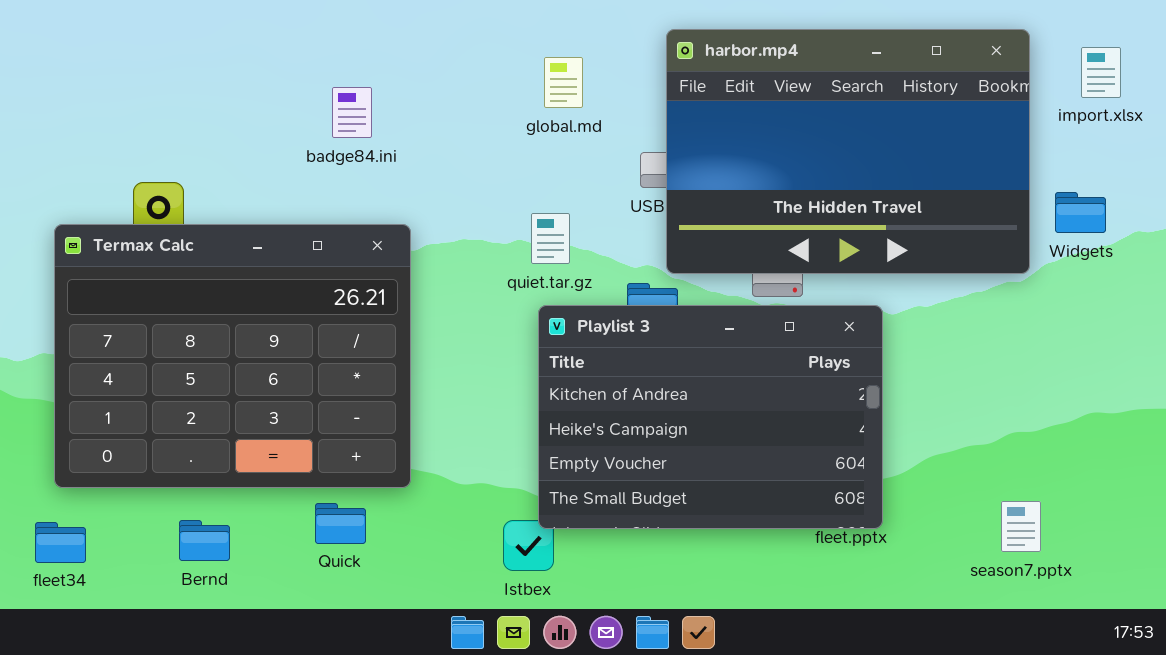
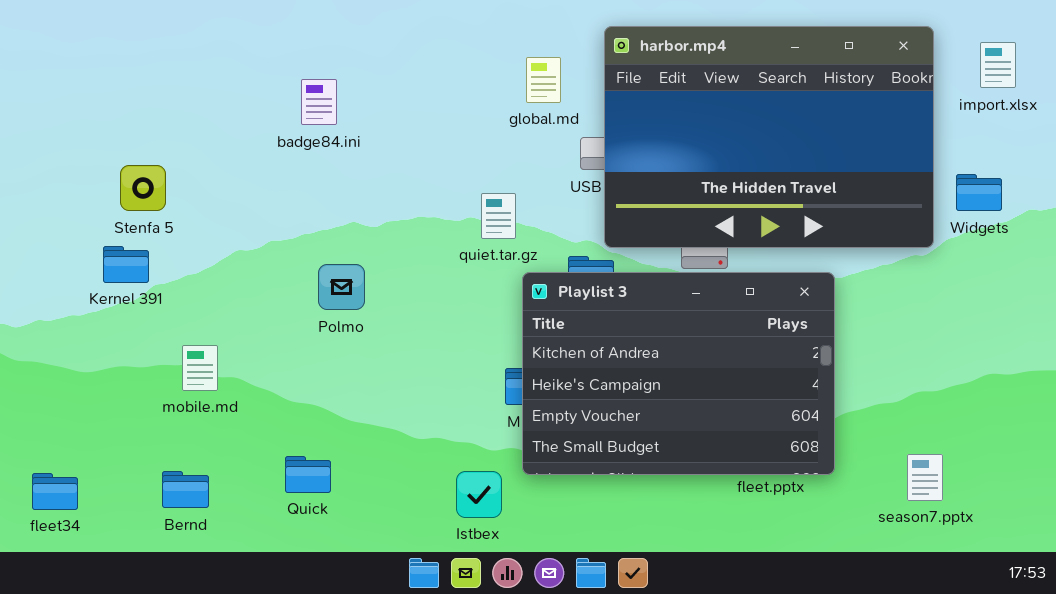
global.md: [544,57,583,108] -> [526,57,561,103], moved
Termax Calc: [54,224,411,488] -> none, closed
Playlist 3: [538,305,883,529] -> [522,272,835,475], moved

